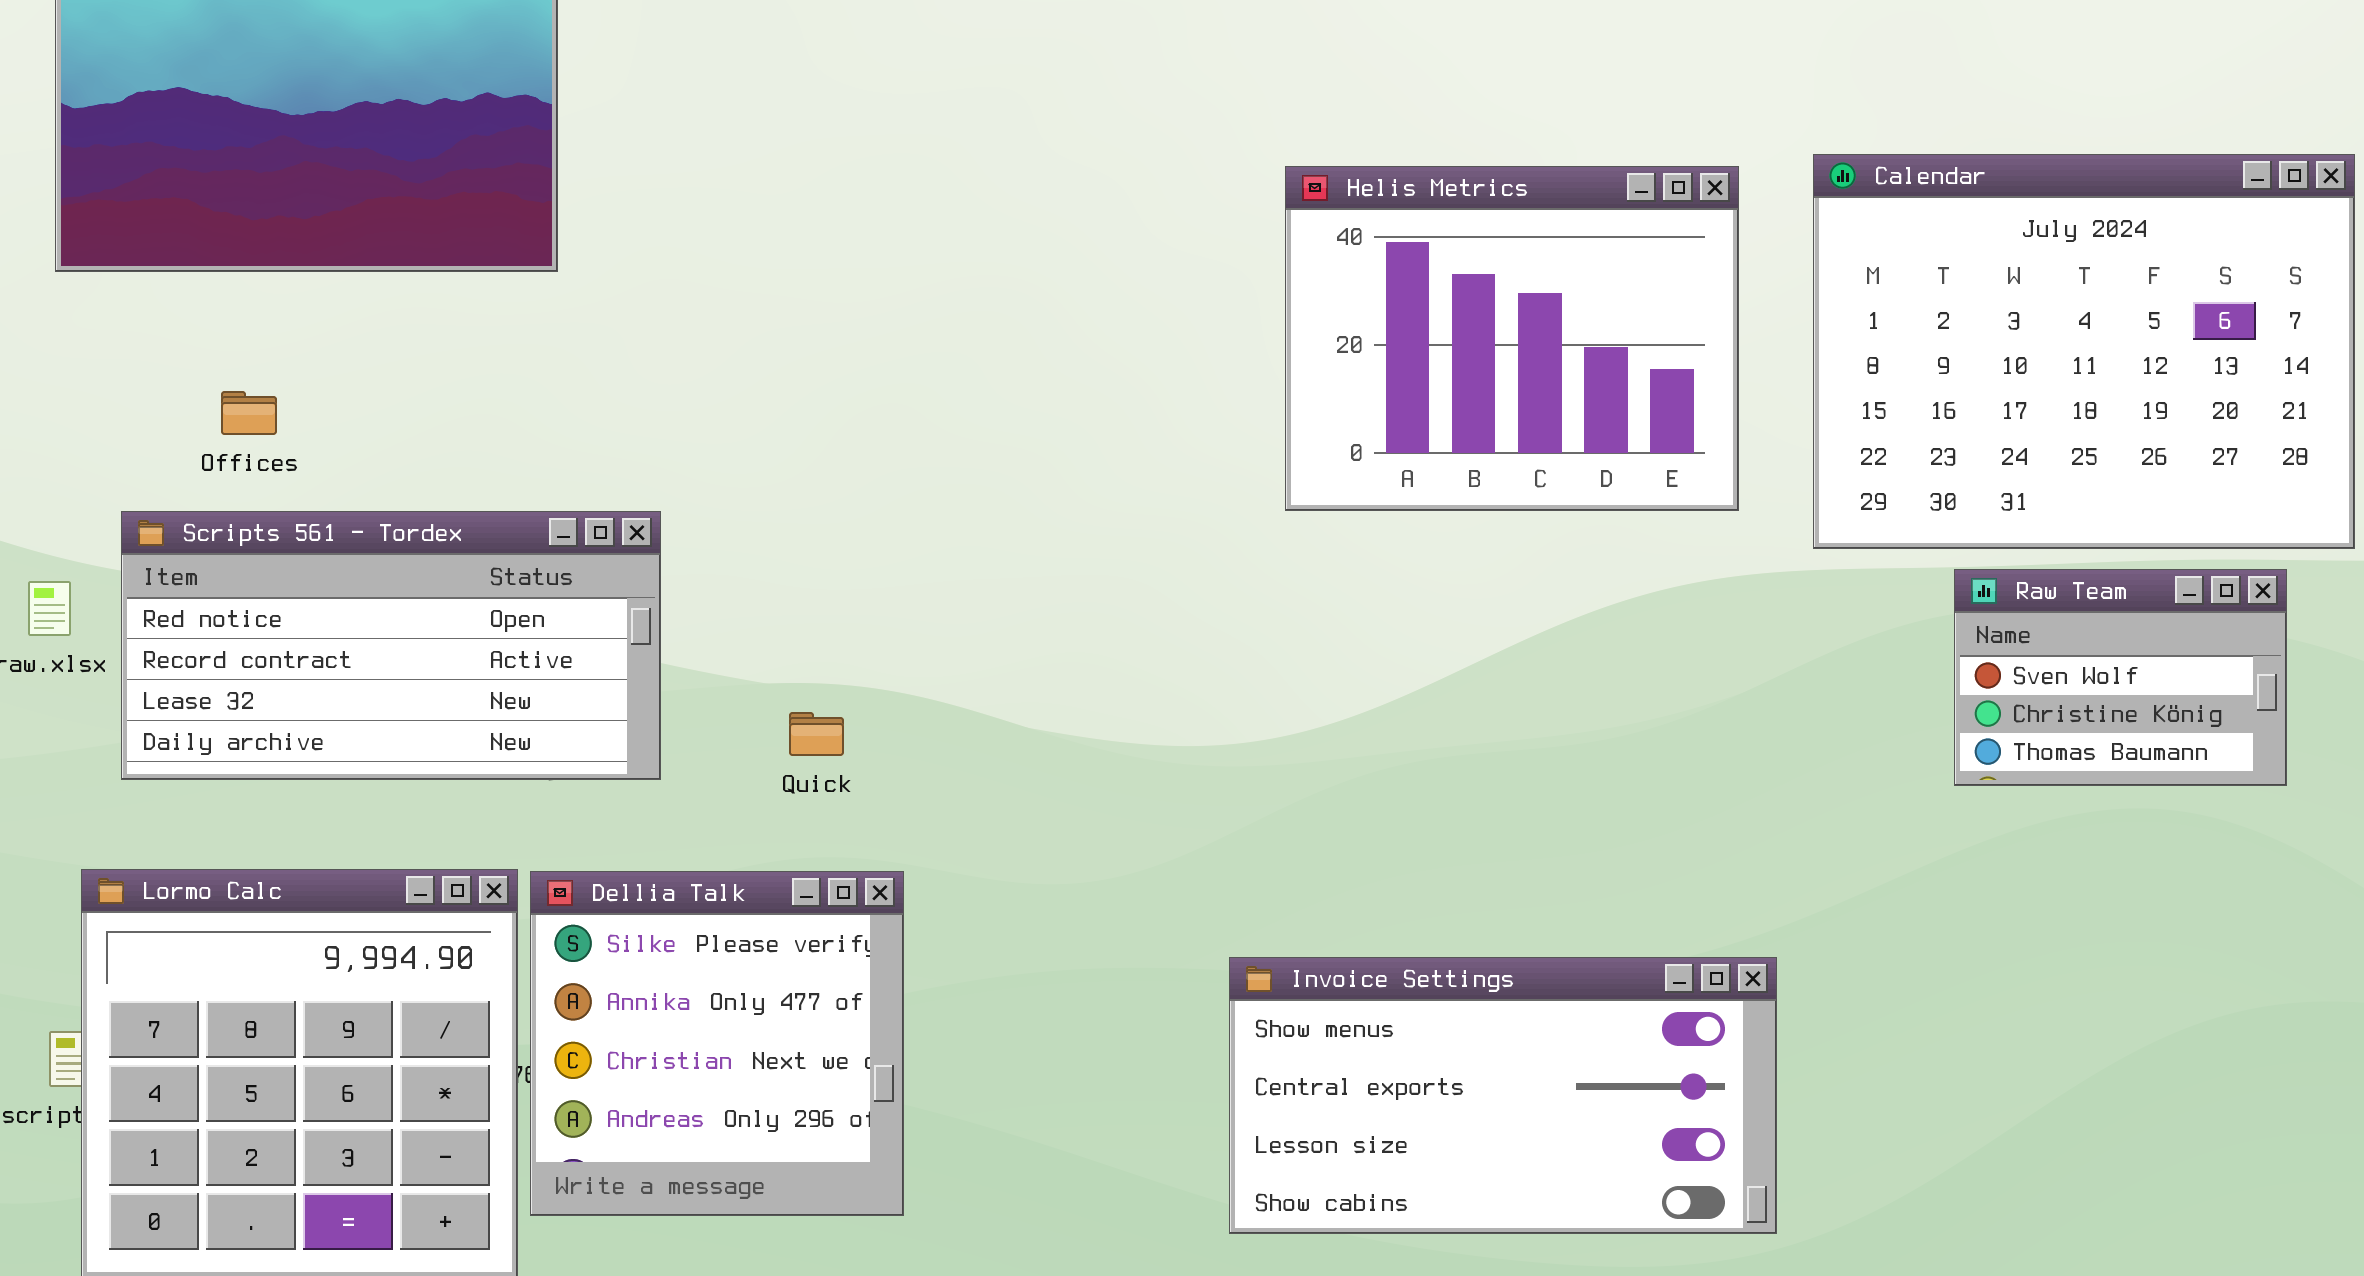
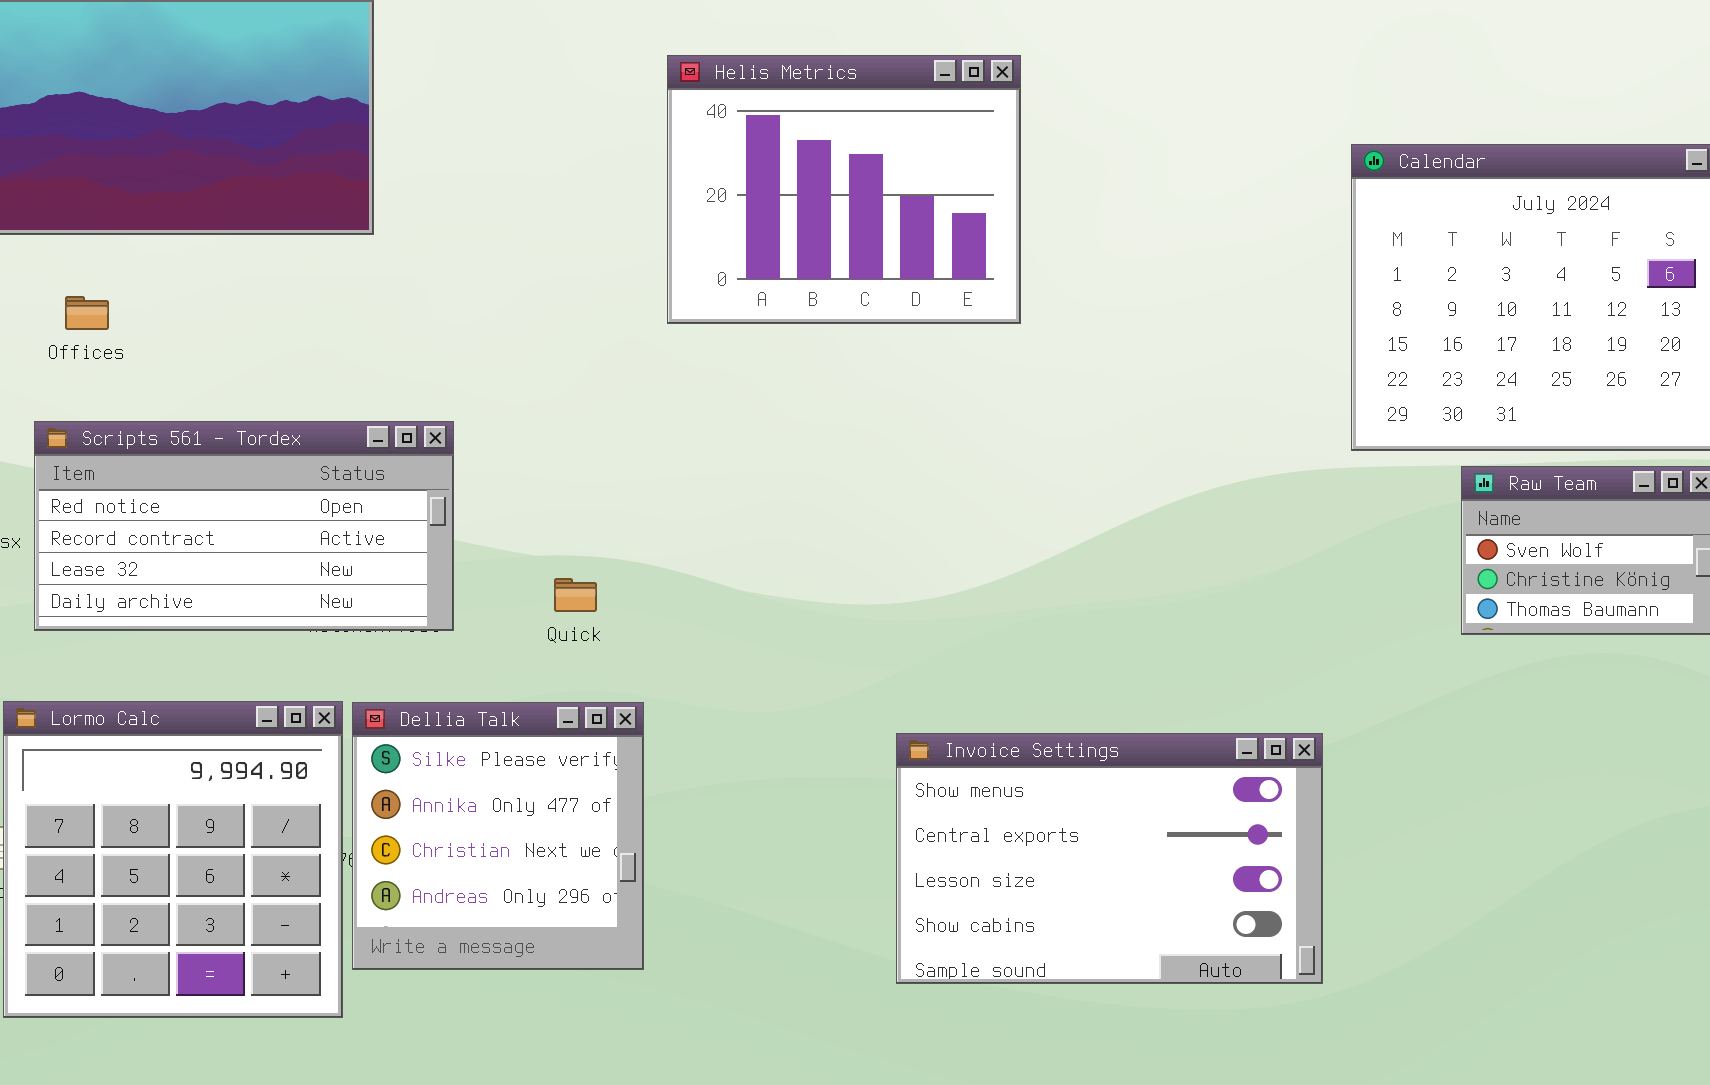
Helis Metrics: [1285,166,1739,511] -> [667,55,1021,324], moved
Offices: [221,391,277,435] -> [65,296,109,330], moved
Invoice Settings: [1229,957,1777,1234] -> [896,733,1323,984], resized

